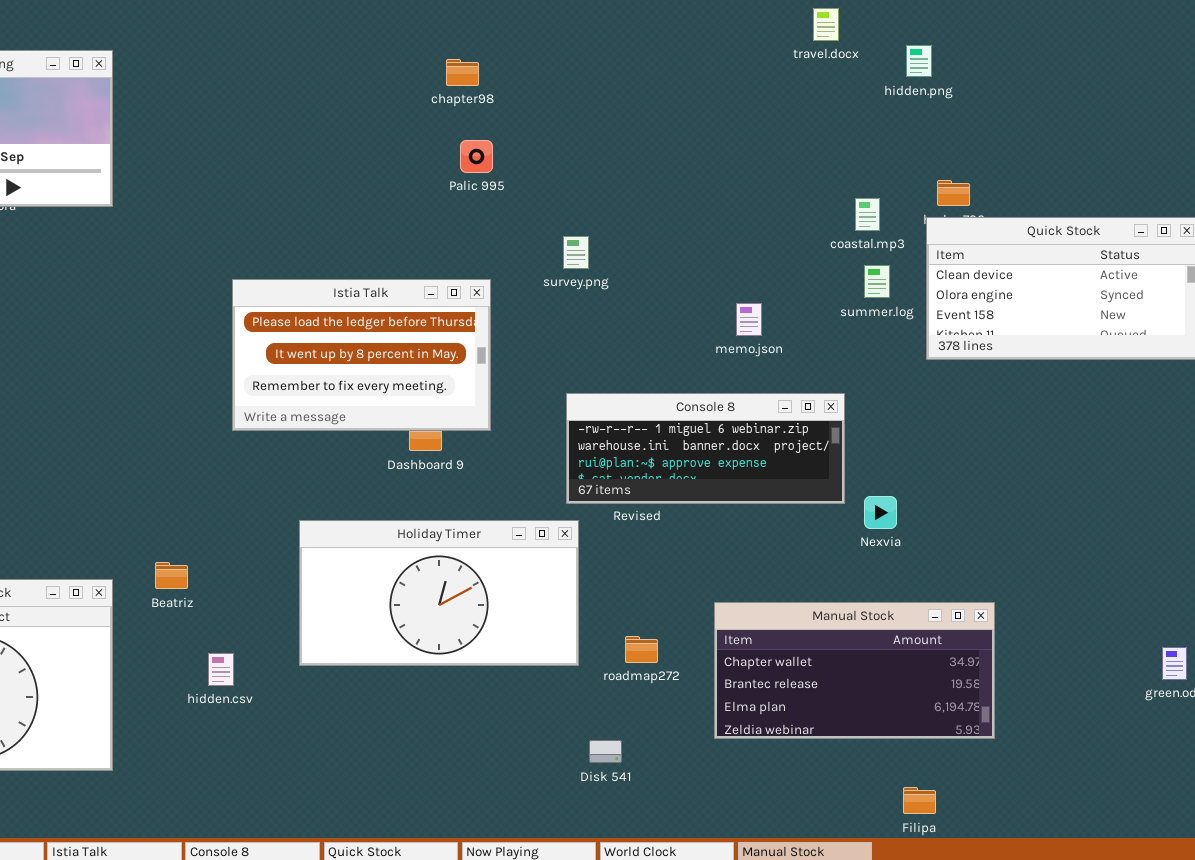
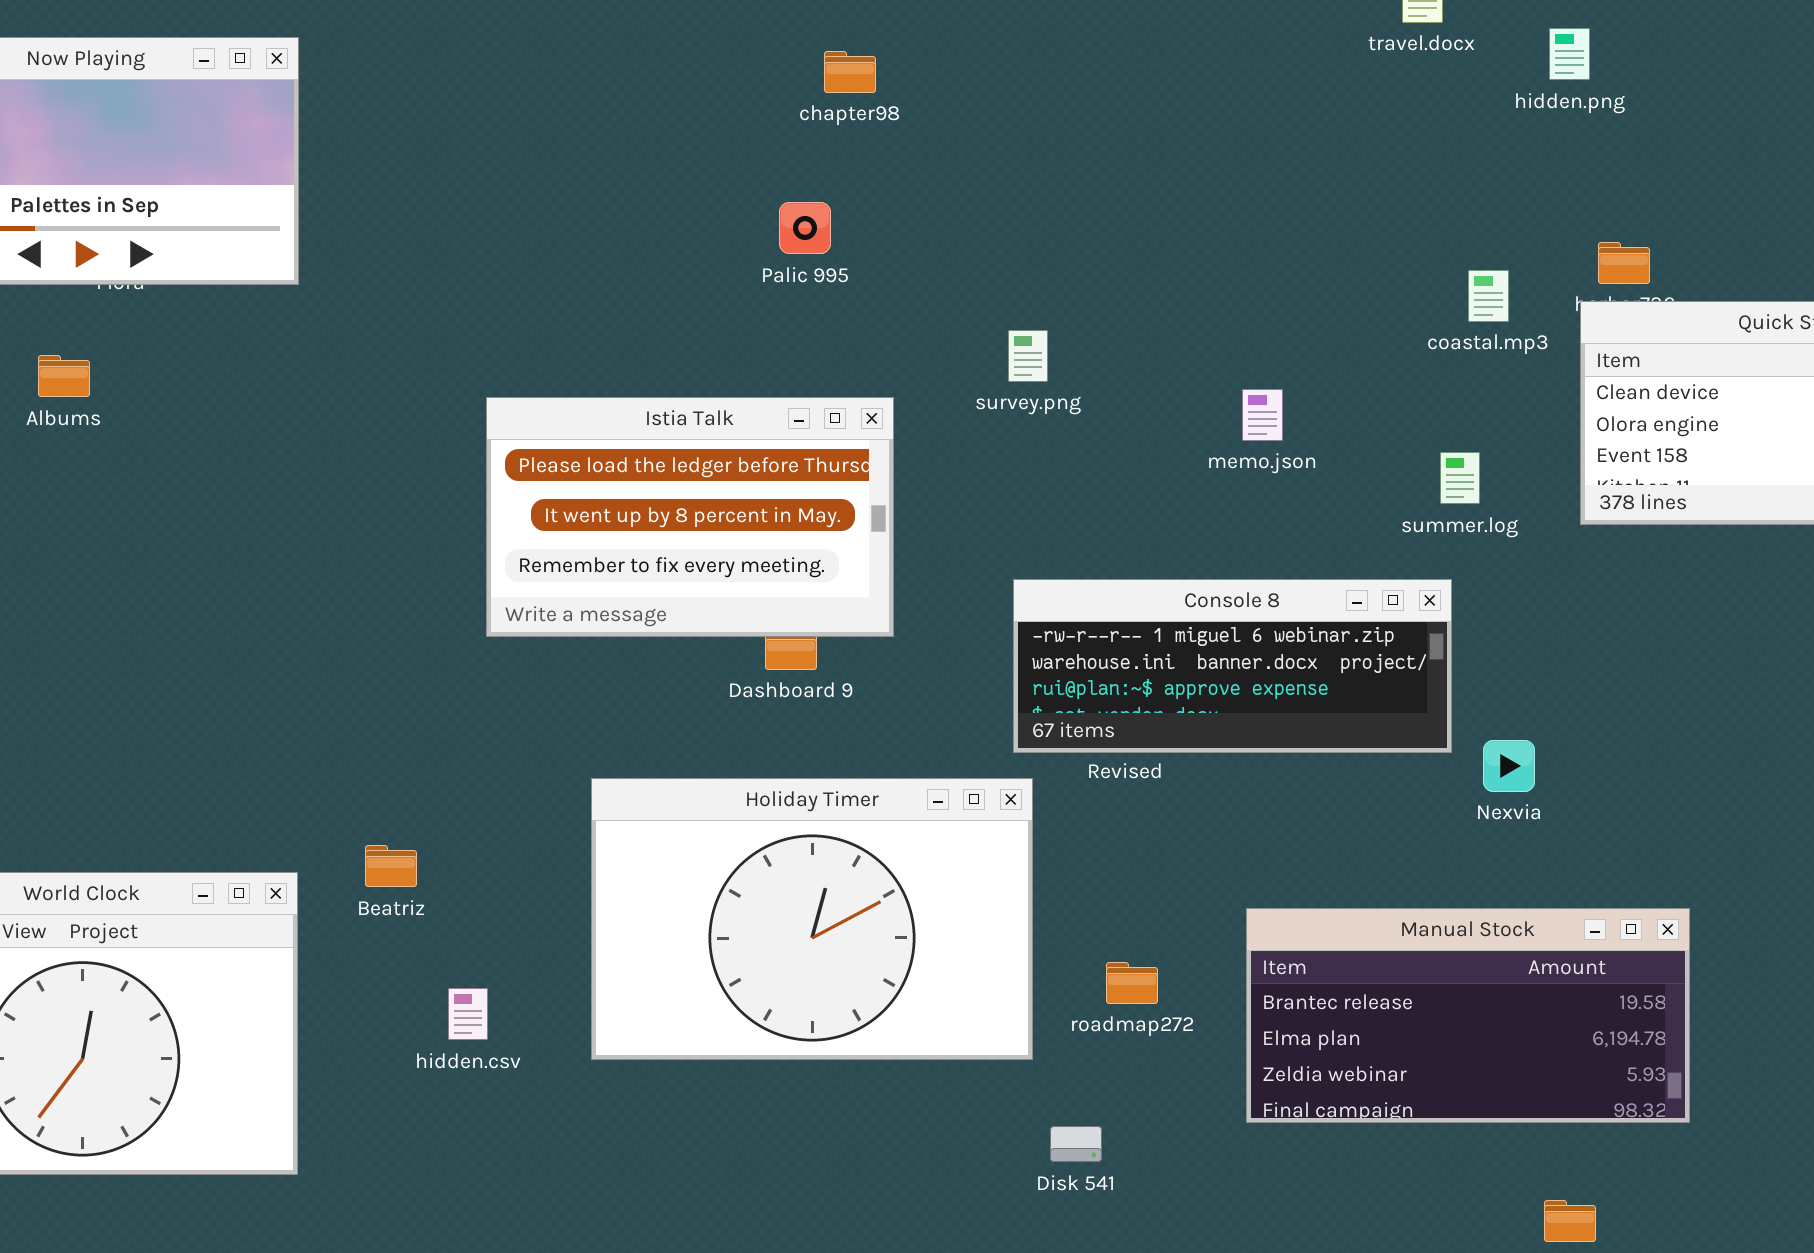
Palic 995: [460,140,493,173] -> [779,202,831,254], moved
summer.log: [864,265,890,298] -> [1440,452,1480,504], moved
memo.json: [736,303,762,336] -> [1242,389,1283,441], moved
Holiday Timer: [299,520,579,666] -> [591,778,1033,1060], resized
Manual Stock: [714,602,995,739] -> [1246,908,1690,1123], scrolled down 1 row

